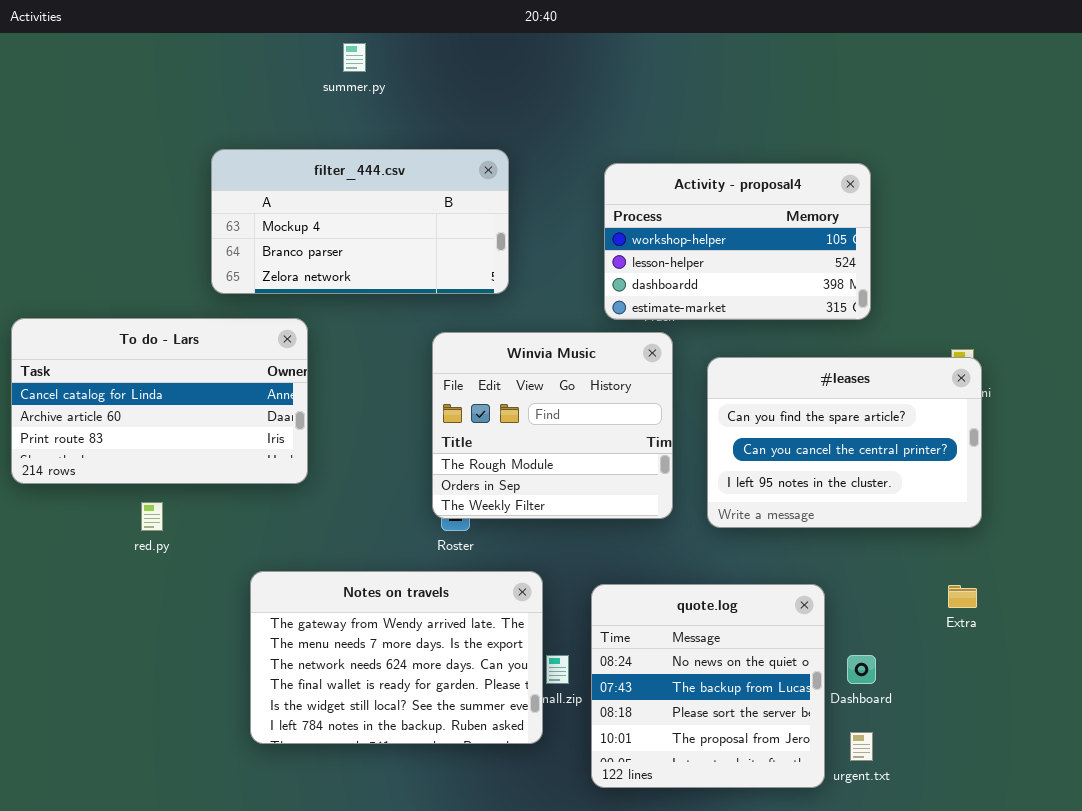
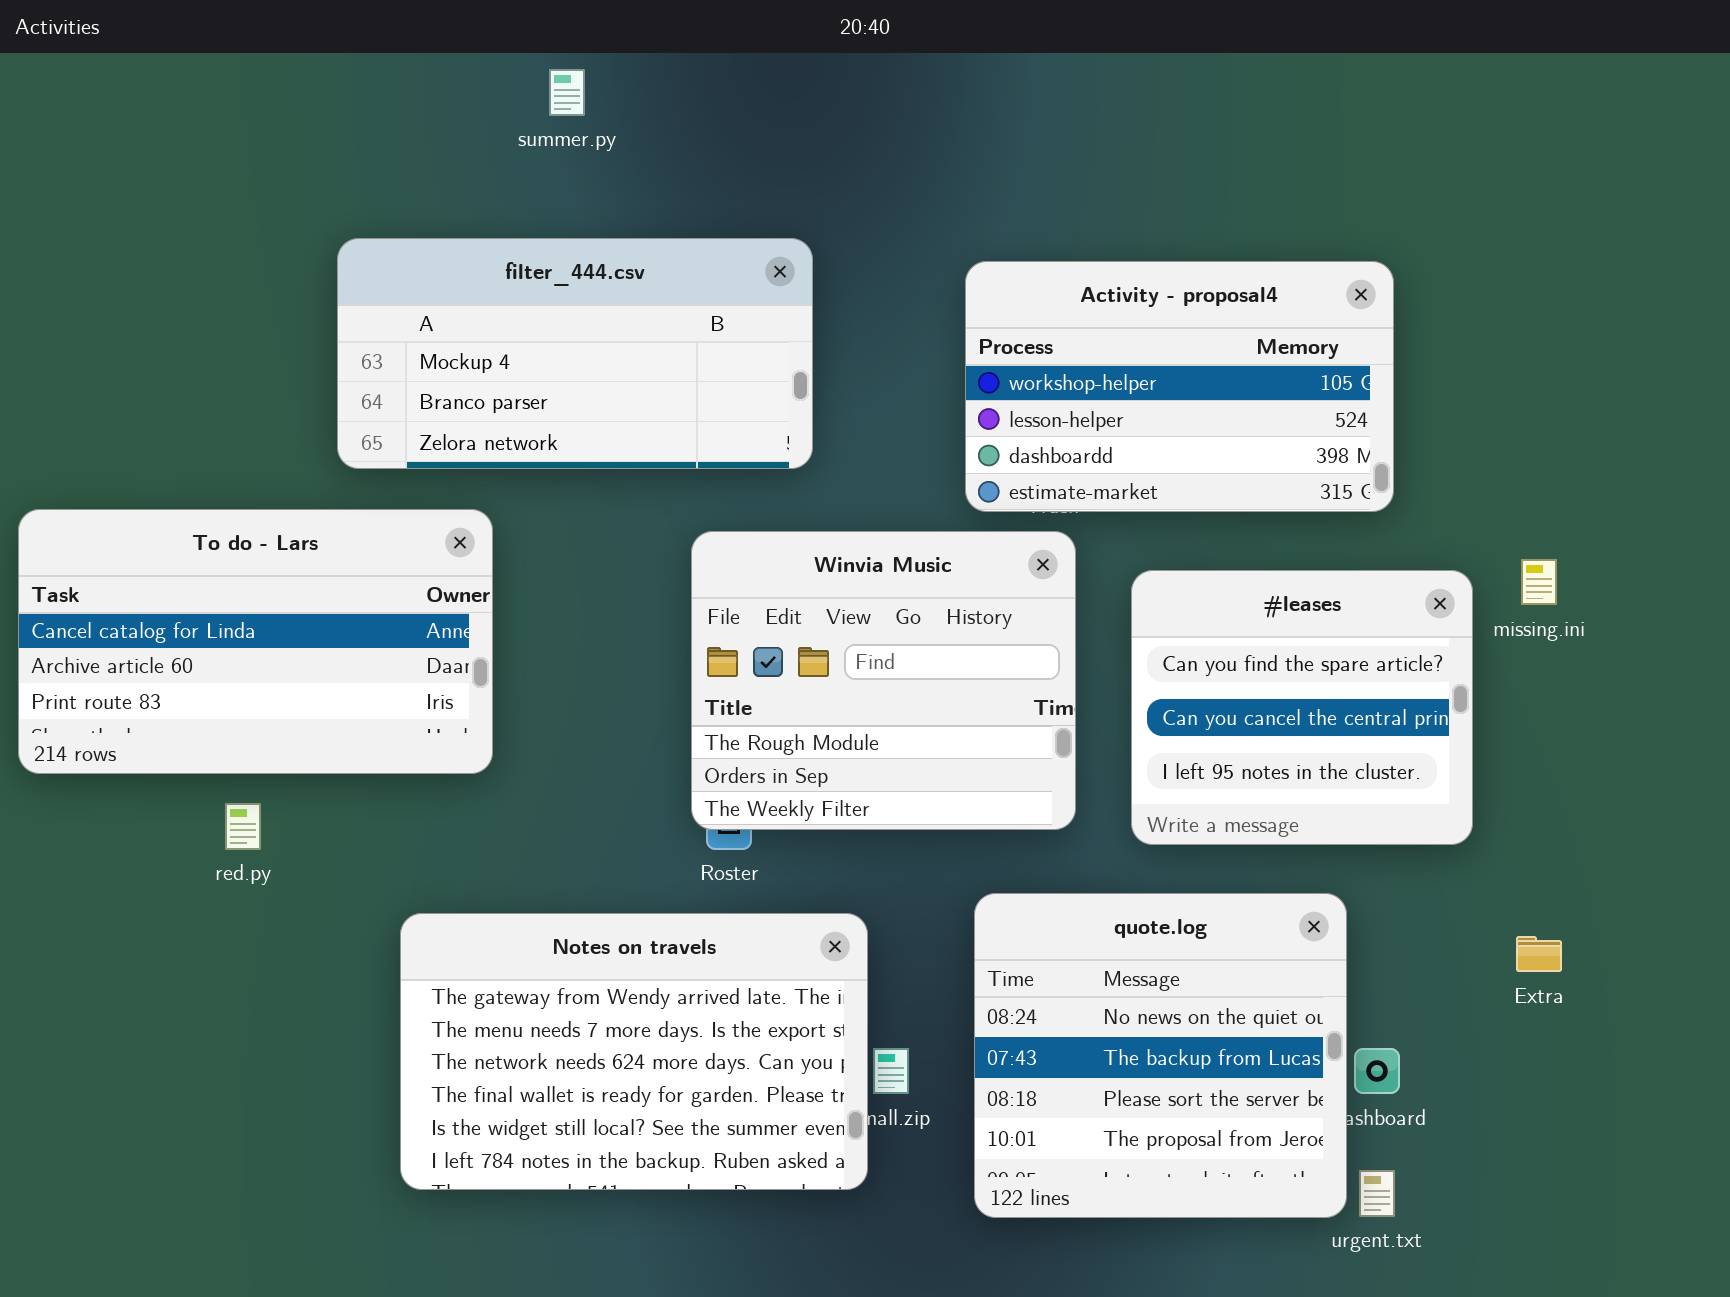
#leases: [707,357,982,528] -> [1131,570,1473,845], resized
quote.log: [591,584,825,788] -> [974,893,1347,1218], moved

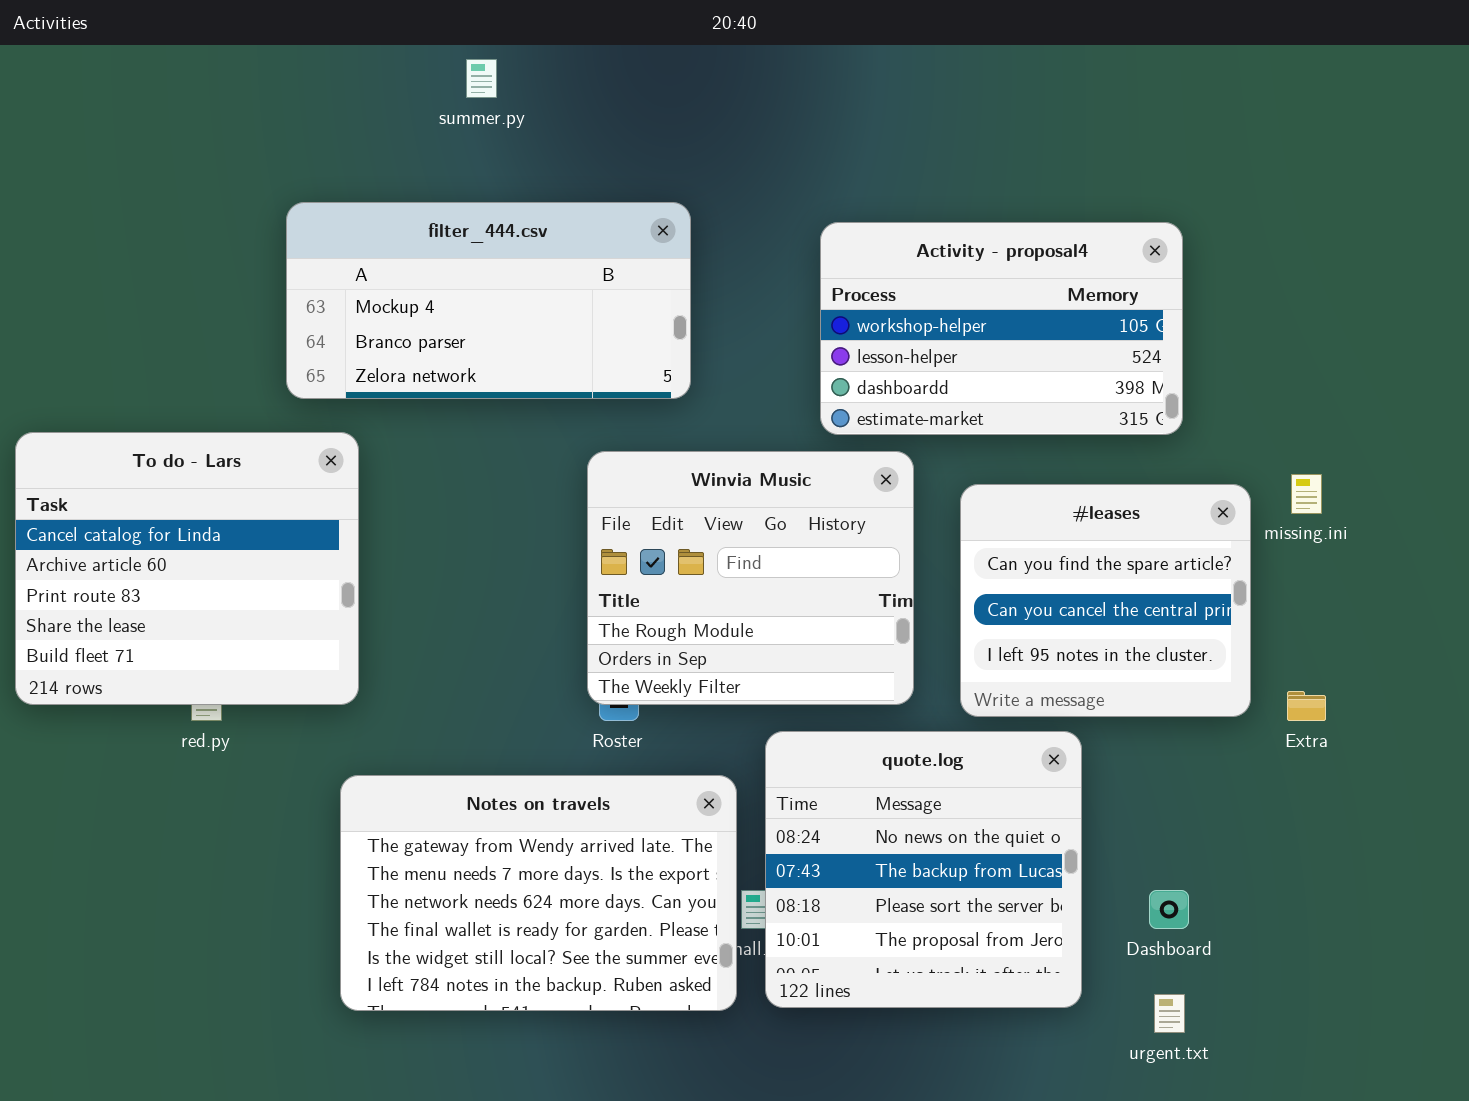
To do - Lars: [18,509,493,774] -> [15,432,359,705], resized
quote.log: [974,893,1347,1218] -> [765,731,1082,1008], moved
Extra: [1516,936,1562,972] -> [1287,691,1326,721], moved

